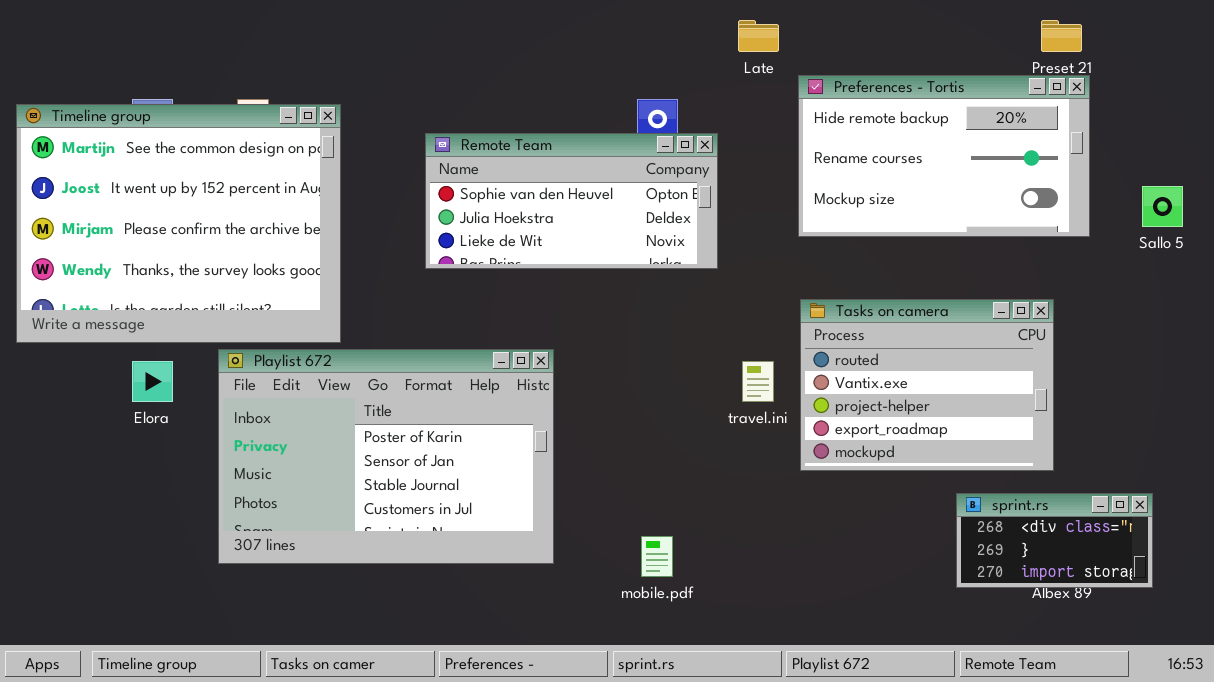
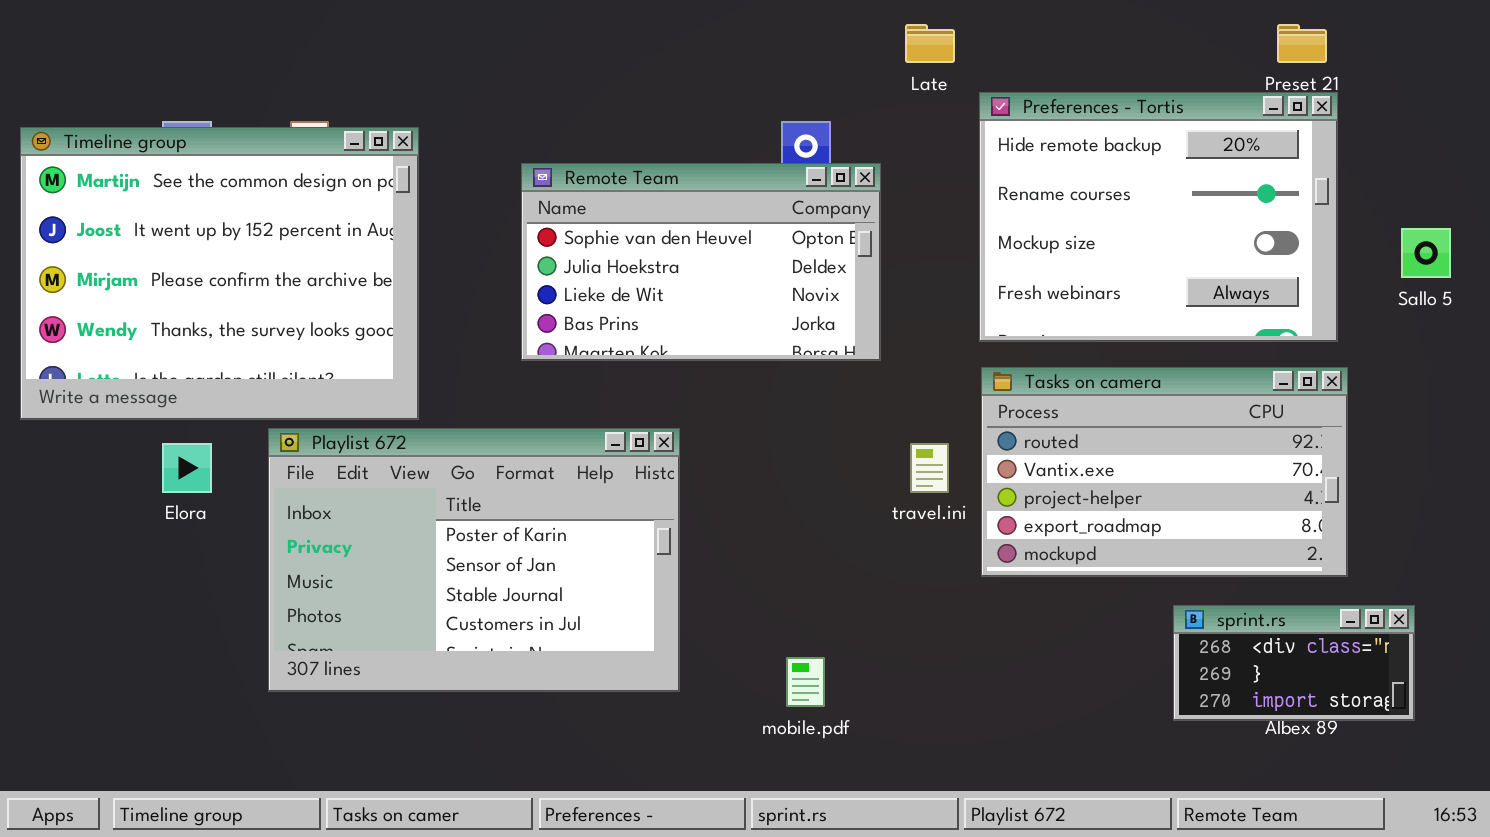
Preferences - Tortis: [798,75,1090,237] -> [979,92,1338,342], resized
Remote Team: [425,133,718,269] -> [521,163,881,361], resized
Tasks on camera: [800,299,1054,471] -> [981,367,1348,577], resized

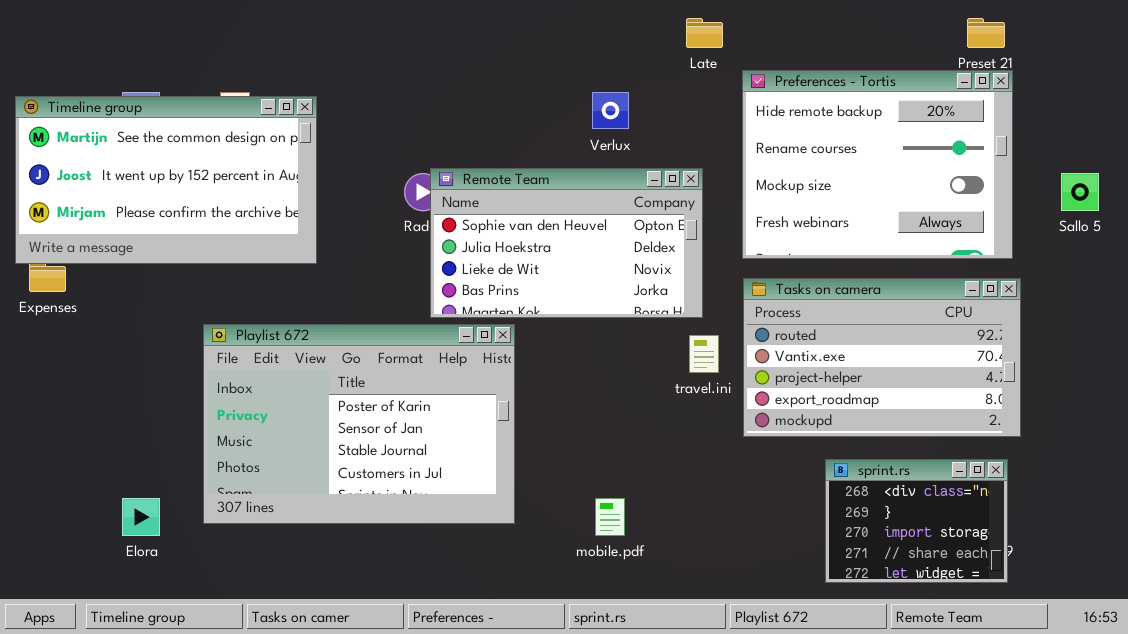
Timeline group: [20,127,419,420] -> [15,96,317,264], resized
Remote Team: [521,163,881,361] -> [430,168,703,318], moved
Elora: [162,443,212,493] -> [122,498,160,536], moved
sprint.rs: [1173,605,1415,721] -> [825,459,1008,583], moved, resized

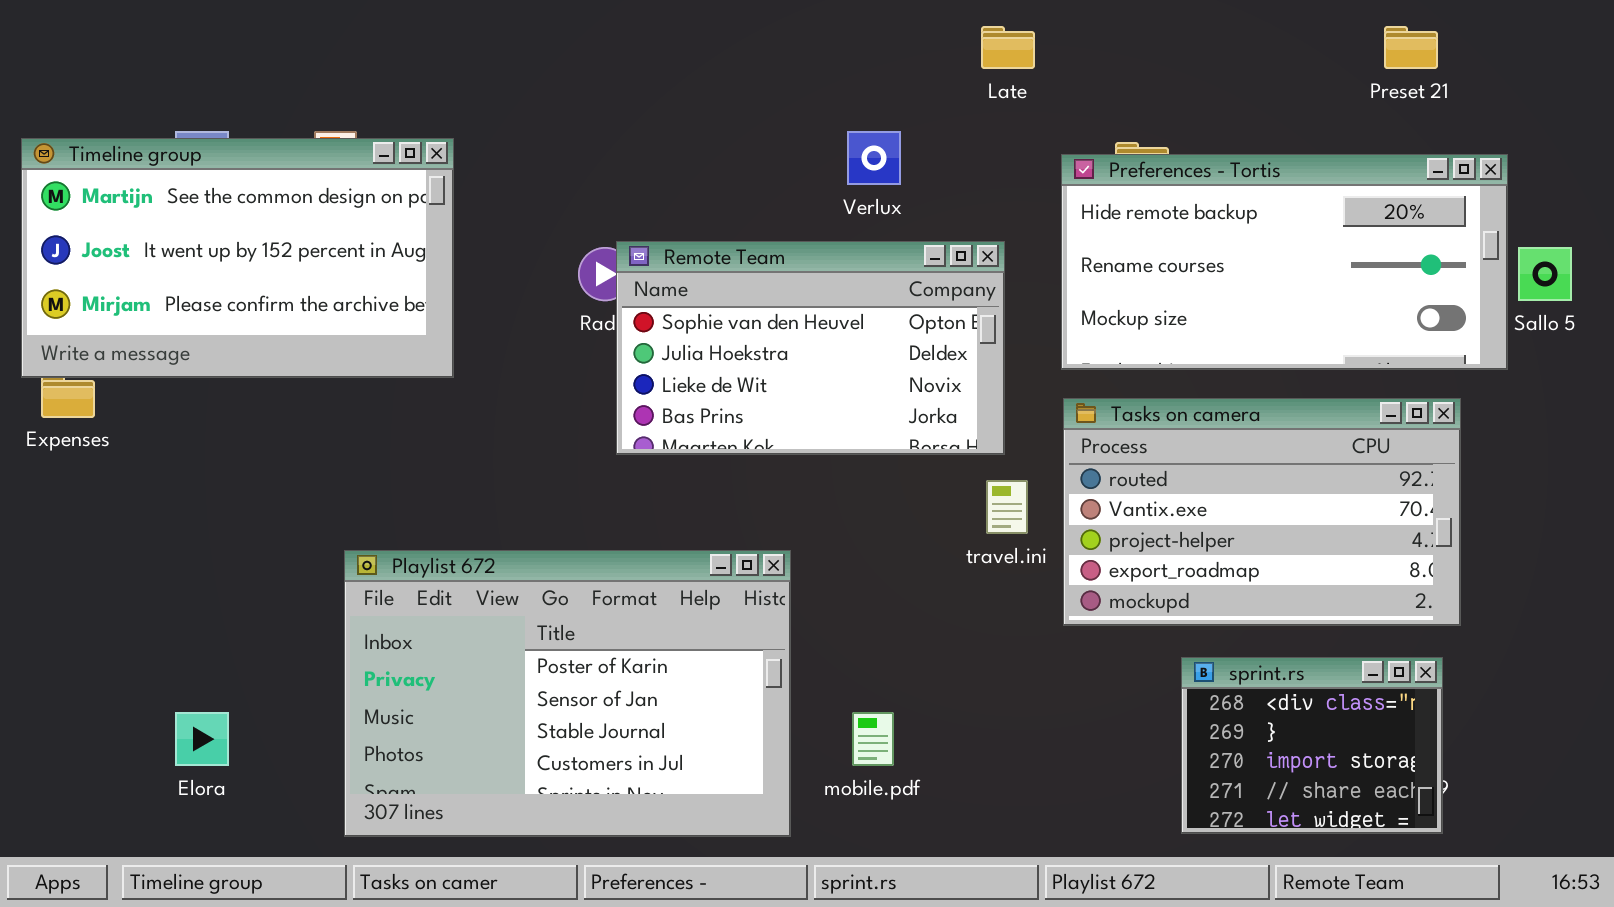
Preferences - Tortis: [742,70,1013,259] -> [1061,154,1508,370], resized
Playlist 672: [203,324,515,524] -> [344,550,791,837], moved

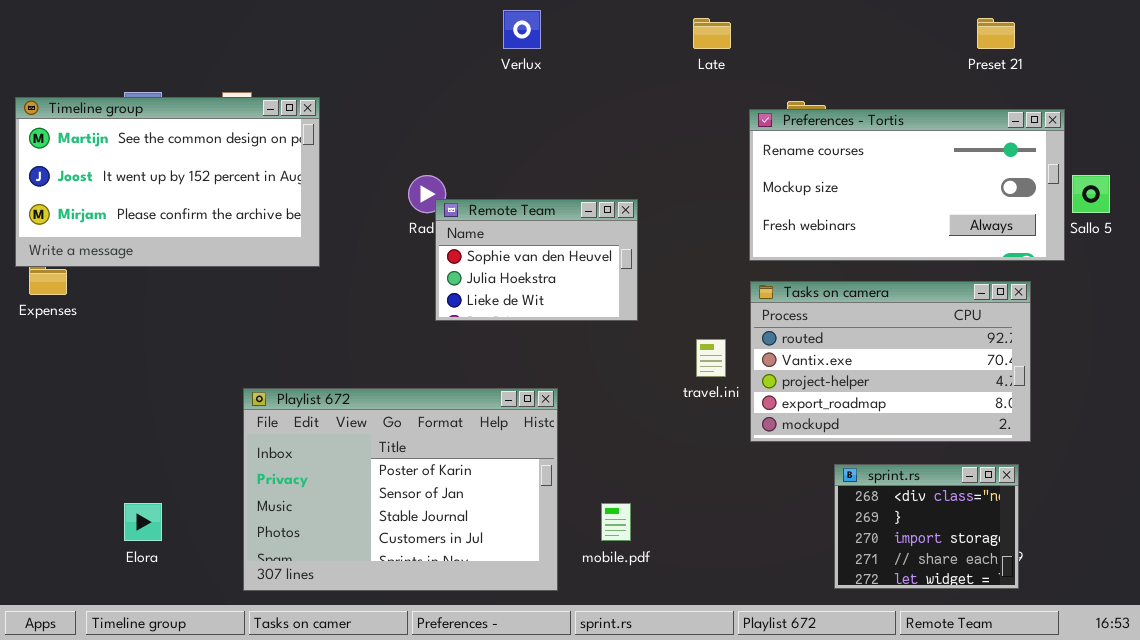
Verlux: [847,131,901,185] -> [503,10,541,49], moved
Preferences - Tortis: [1061,154,1508,370] -> [749,109,1065,261], scrolled down 1 row
Remote Team: [616,241,1005,455] -> [435,199,638,321], resized

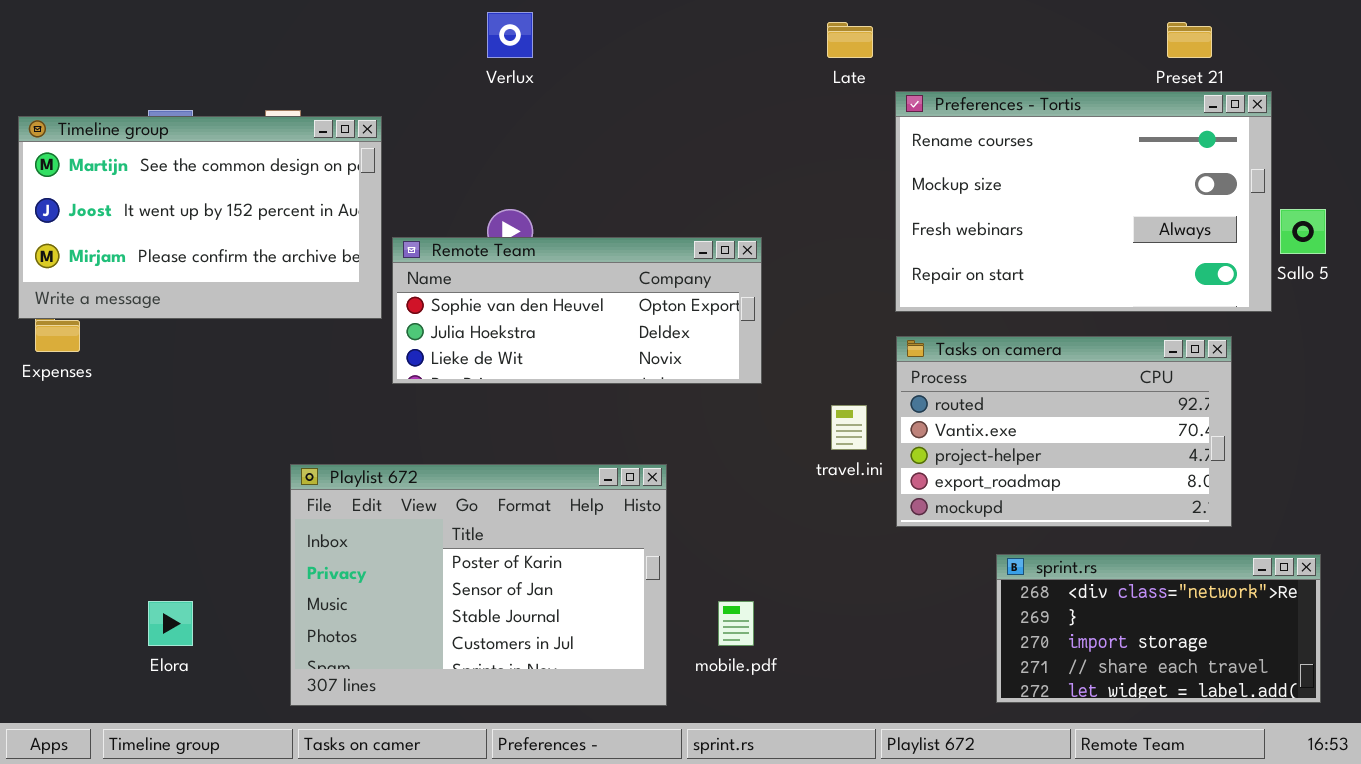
Verlux: [503,10,541,49] -> [487,12,533,58], moved
Preferences - Tortis: [749,109,1065,261] -> [895,91,1272,312], resized
Remote Team: [435,199,638,321] -> [392,237,762,384], resized
sprint.rs: [834,464,1019,589] -> [996,554,1321,703], resized

